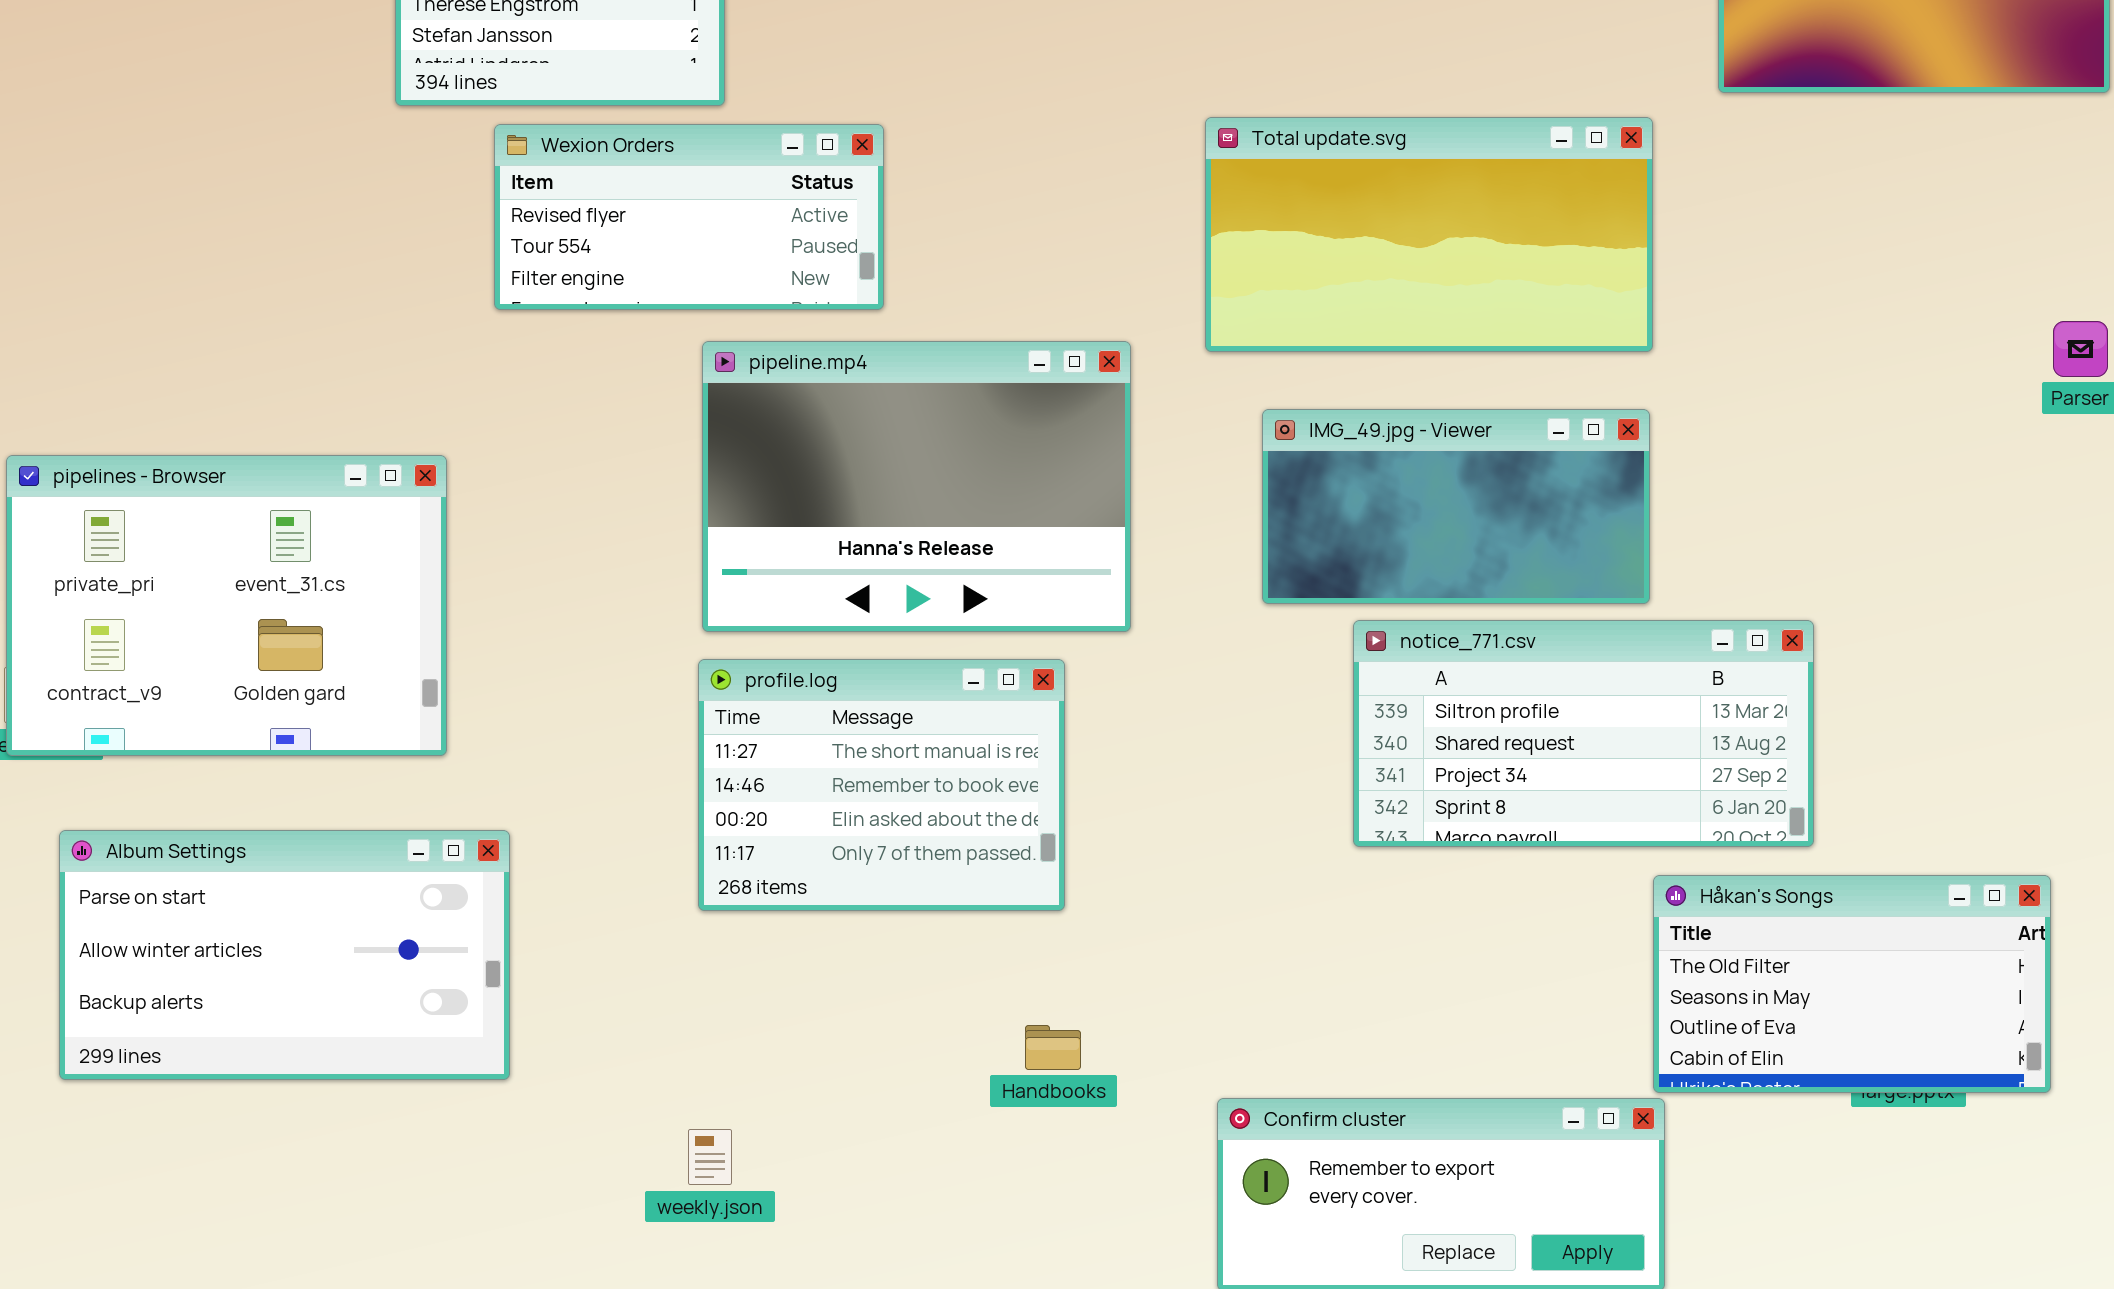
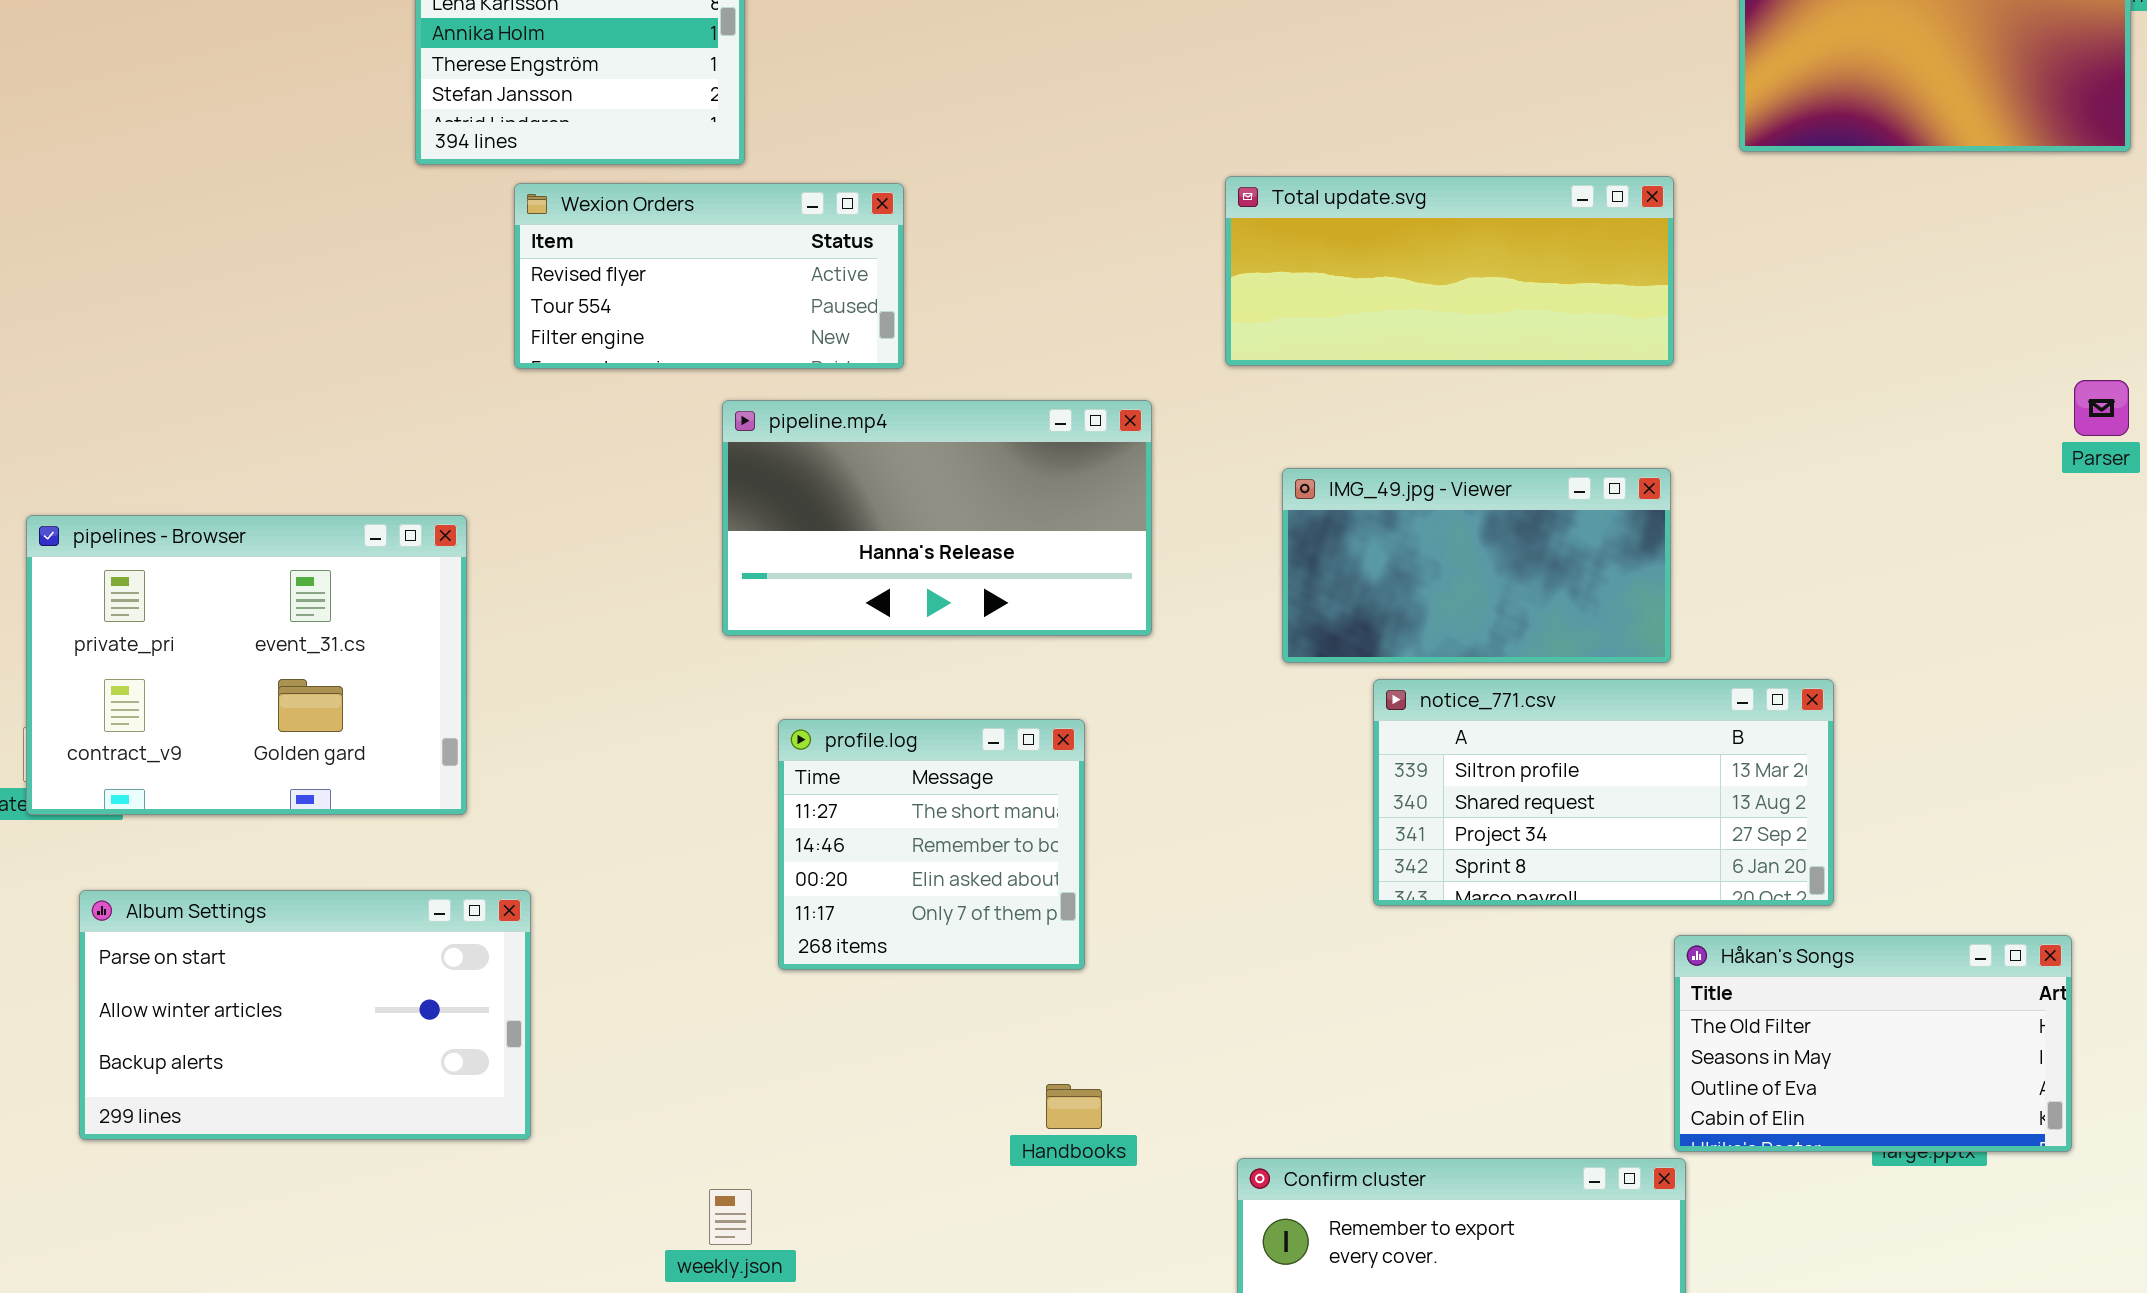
Total update.svg: [1205,117,1653,352] -> [1225,176,1674,366], resized
pipeline.mp4: [702,341,1131,632] -> [722,400,1152,636], resized
profile.log: [698,659,1065,911] -> [778,719,1085,970], resized

